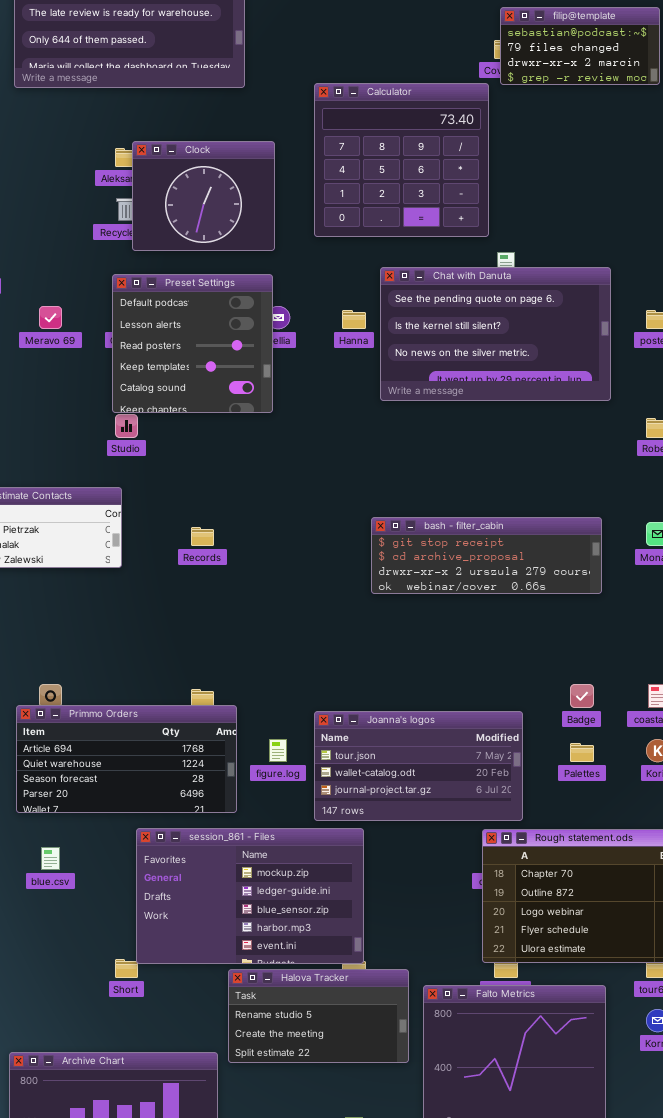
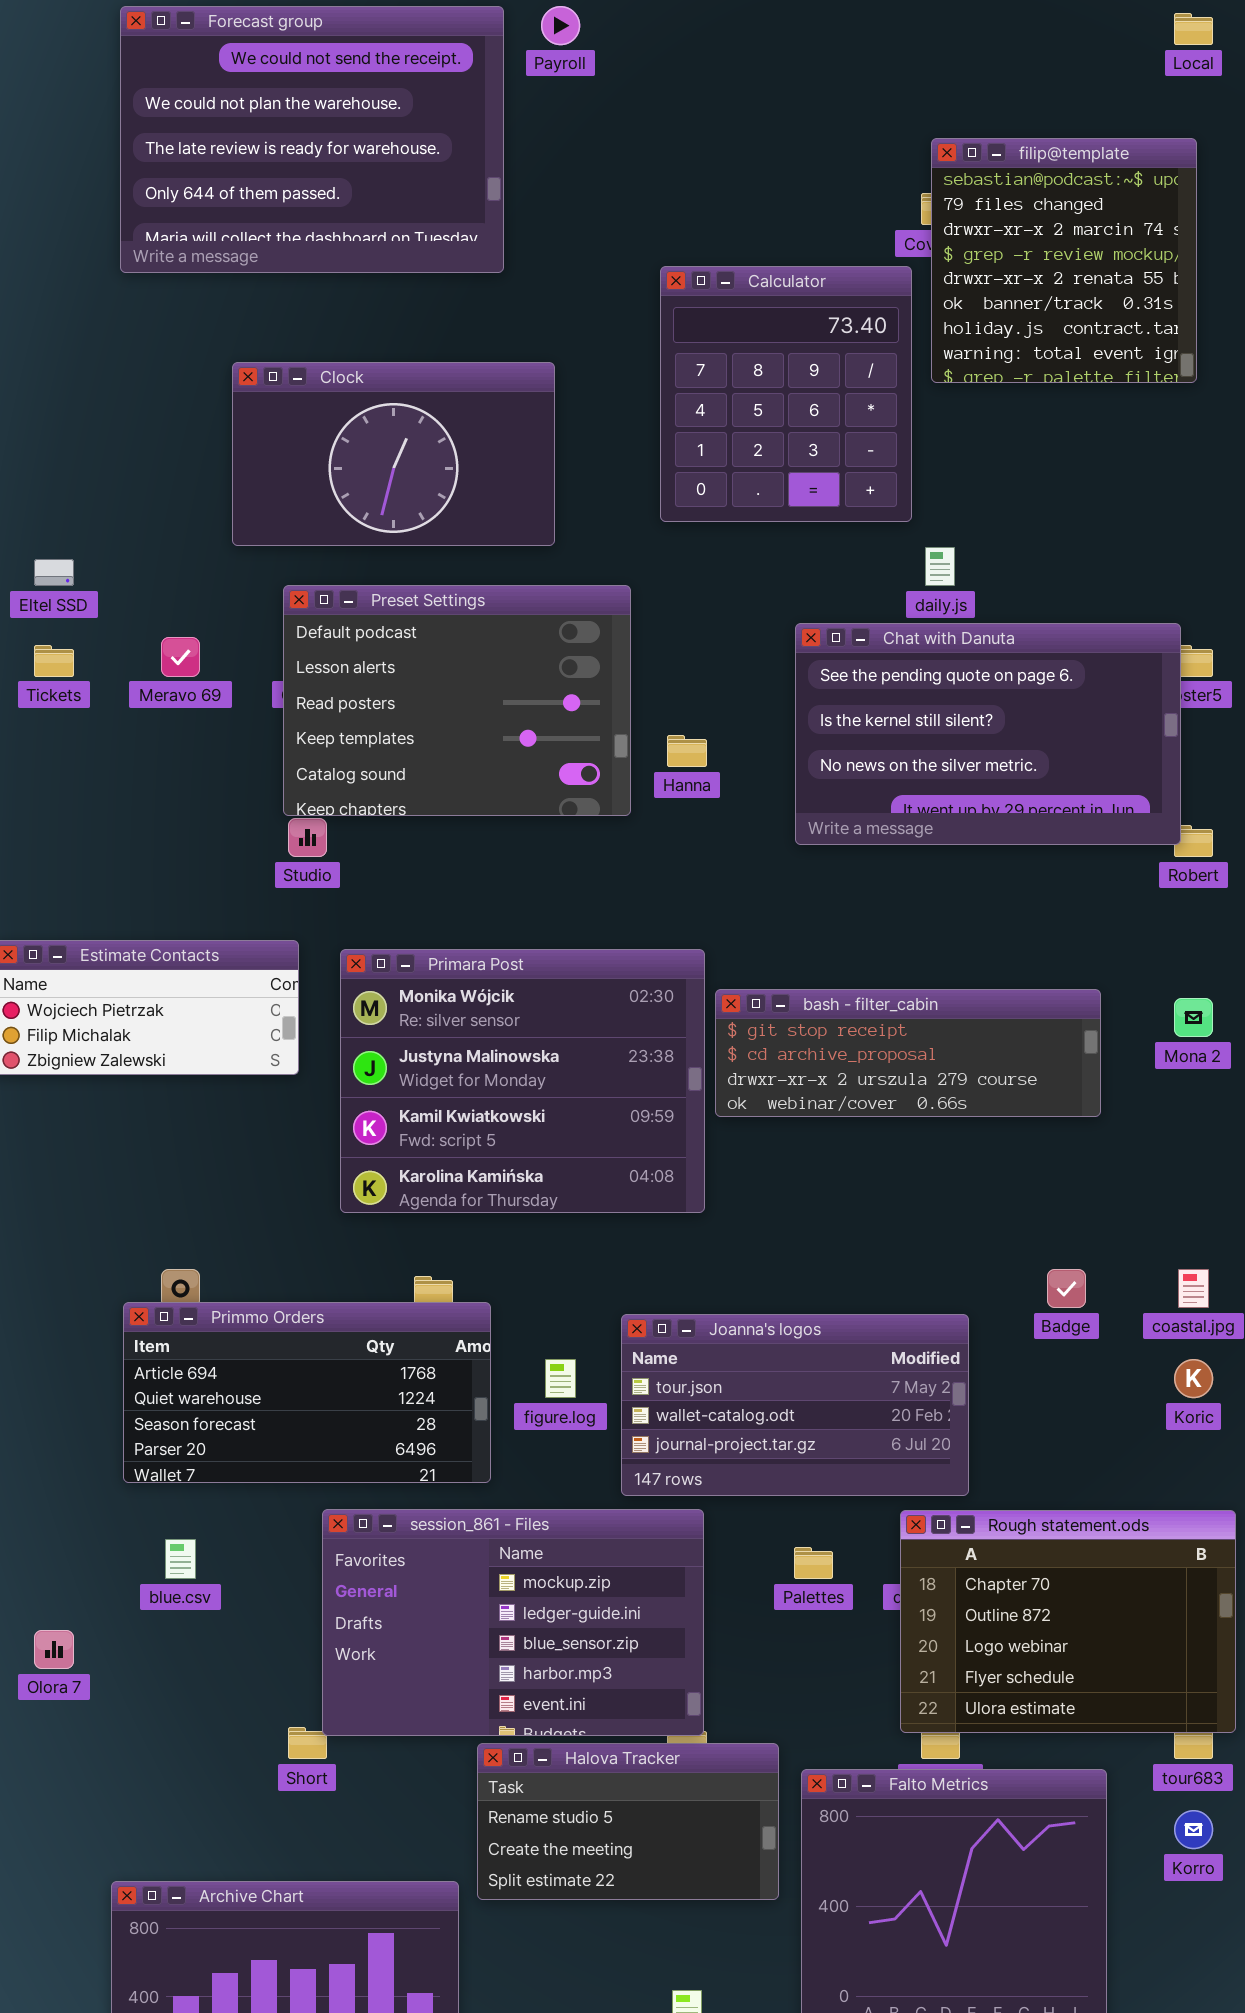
filip@template: [500,7,660,85] -> [931,138,1197,383], resized
Calculator: [314,83,489,237] -> [660,266,912,522], resized
Clock: [132,141,275,251] -> [232,362,555,546], resized
Chat with Danuta: [380,267,611,401] -> [795,623,1181,845], moved
Preset Settings: [112,274,273,413] -> [283,585,631,816], resized
Hanna: [342,310,366,329] -> [667,735,707,767], moved
Primara Post: none -> [340,949,705,1213], opened
Palettes: [570,743,594,762] -> [794,1547,833,1579], moved

